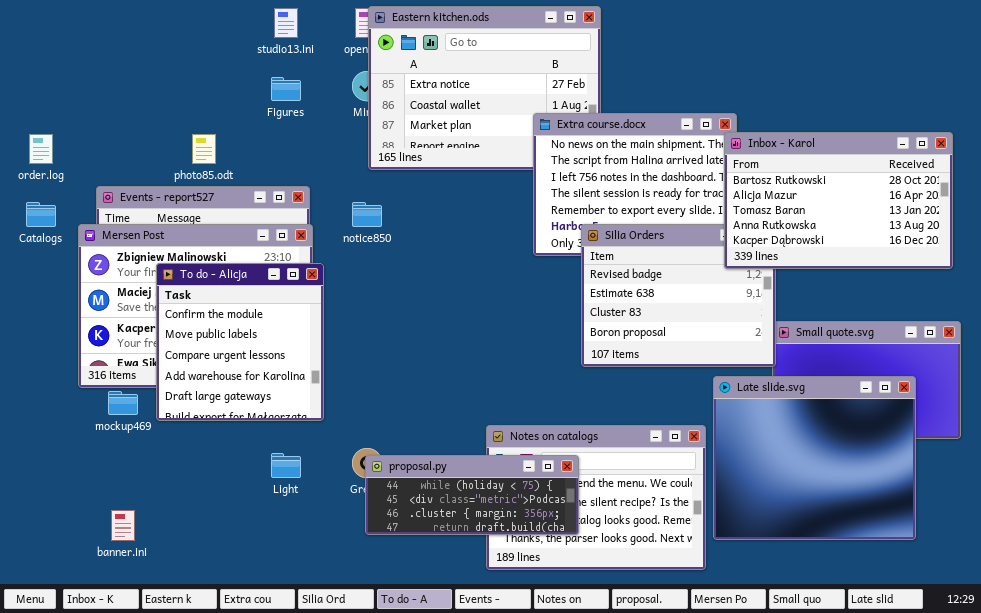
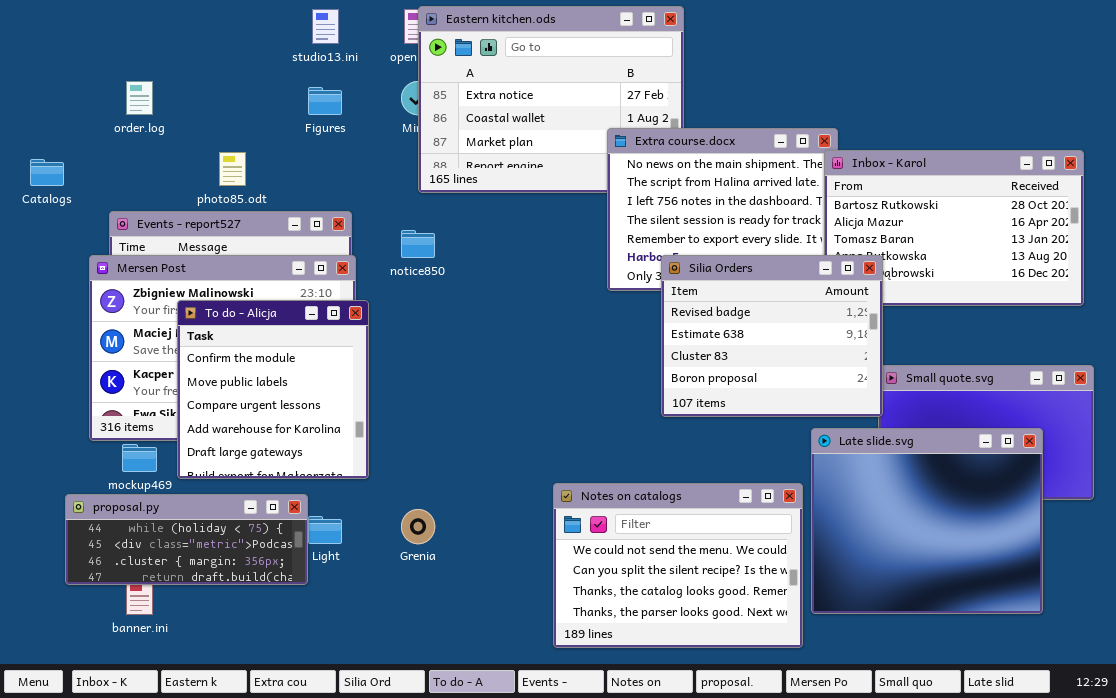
order.log: [29,134,53,164] -> [126,81,153,115], moved
Catalogs: [26,202,56,227] -> [30,159,64,186], moved
Silia Orders: [581,224,776,367] -> [661,255,883,417], raised
proposal.py: [365,455,579,535] -> [65,494,308,585], moved

